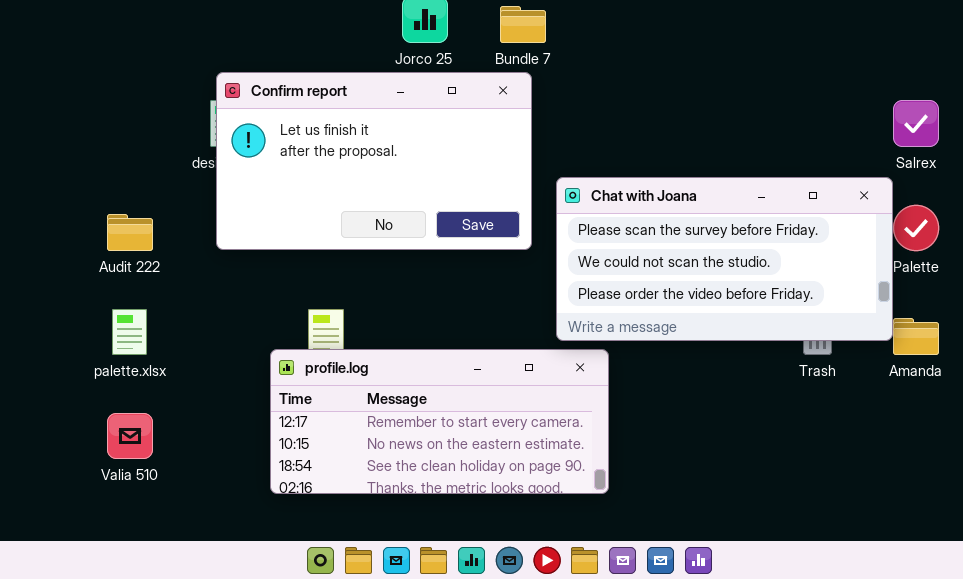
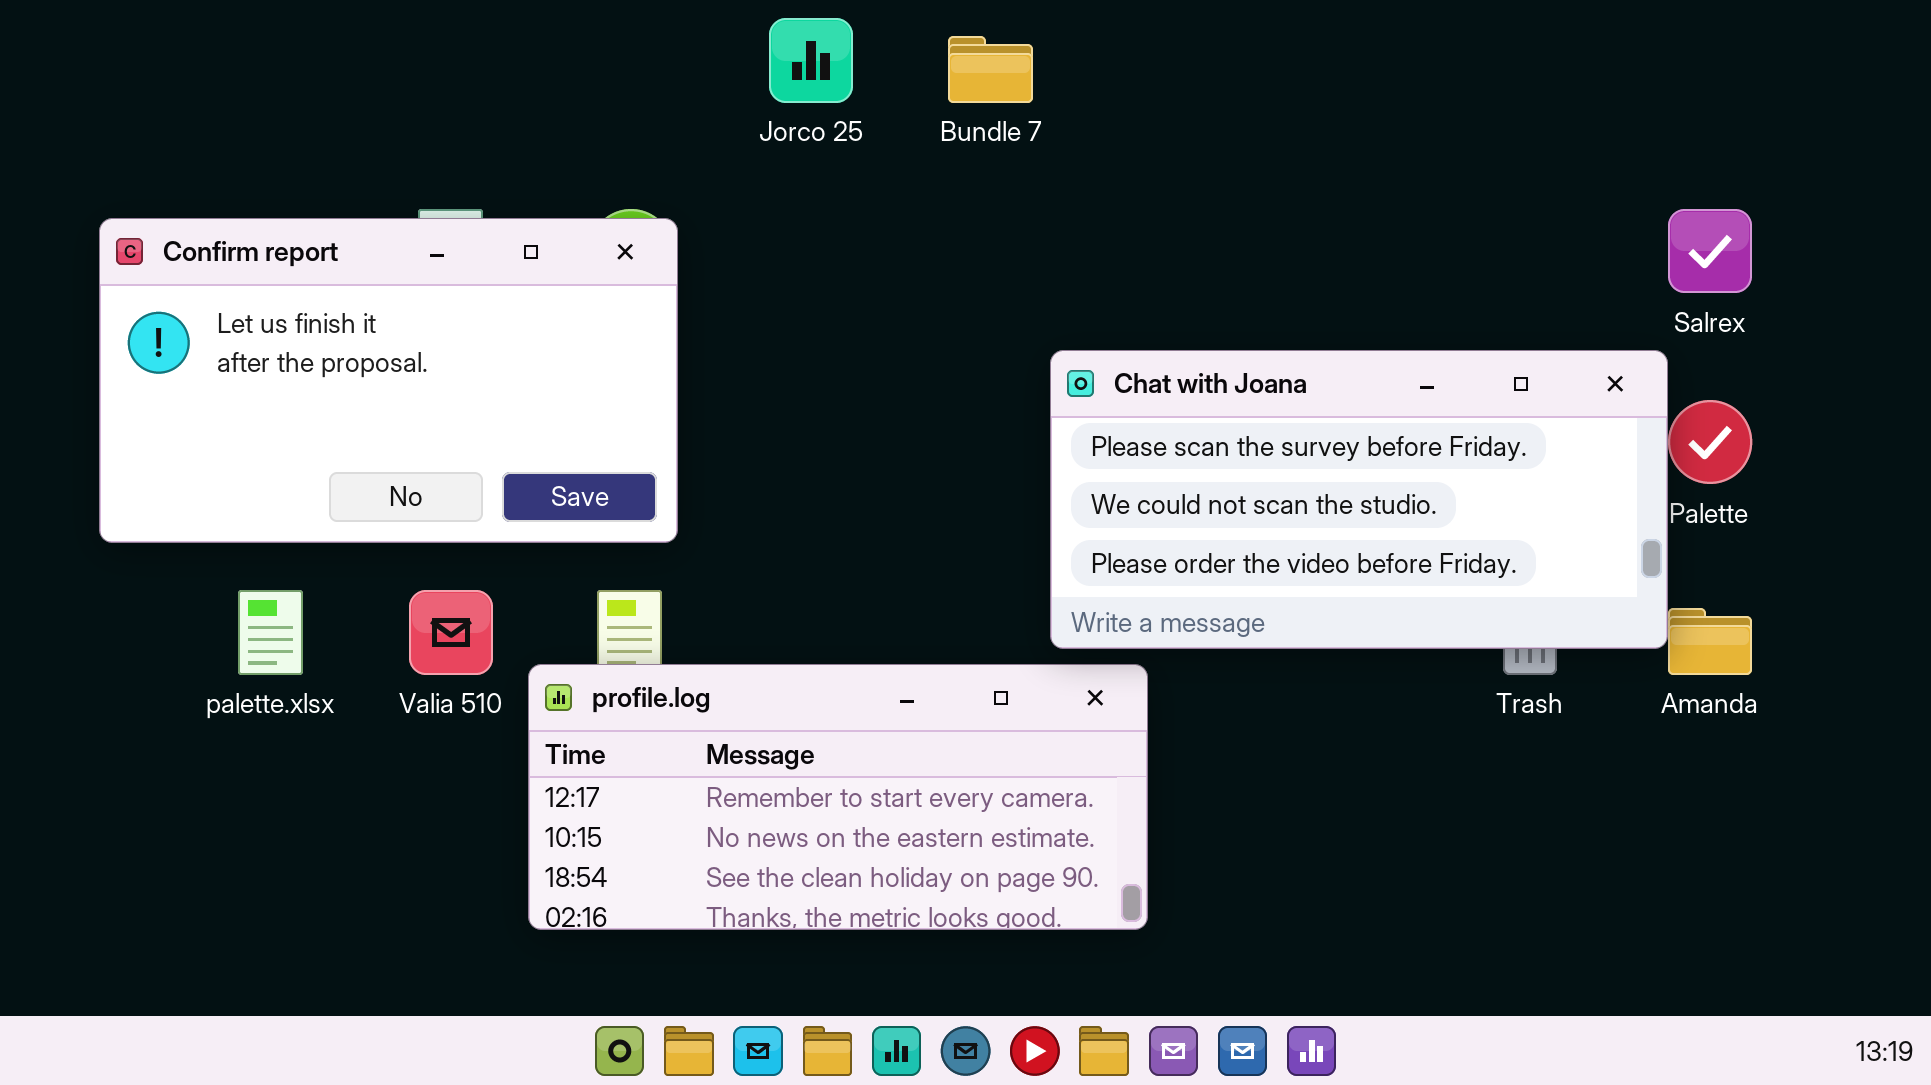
Confirm report: [216,72,532,250] -> [99,218,678,543], moved
Valia 510: [107,413,153,459] -> [409,590,493,675], moved

